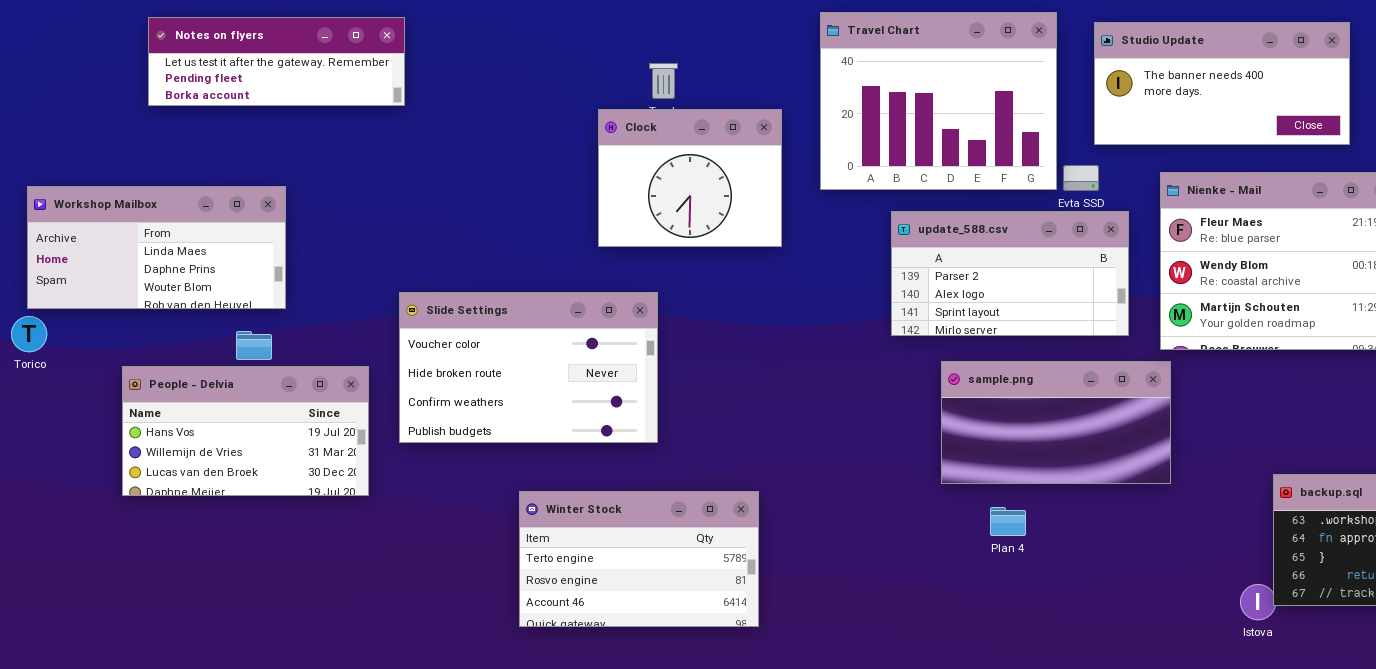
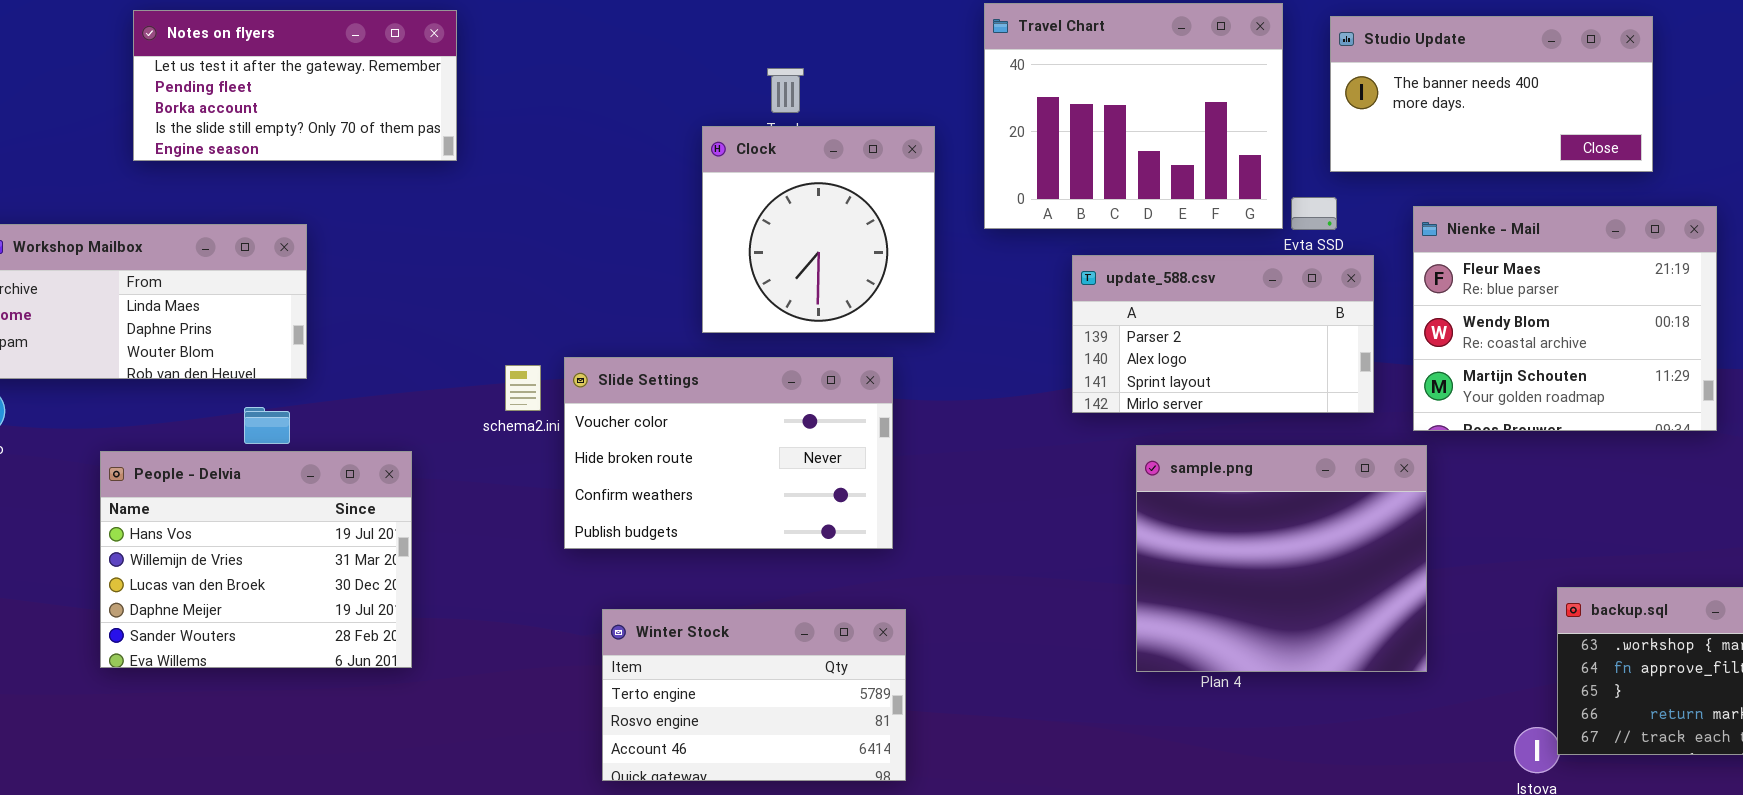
Notes on flyers: [148,17,405,106] -> [133,10,457,161], resized
Clock: [598,109,782,247] -> [702,126,935,333], resized
Slide Settings: [399,292,658,443] -> [564,357,893,549], moved
sample.png: [941,361,1171,484] -> [1136,445,1427,672], resized
People - Delvia: [122,366,369,496] -> [100,451,412,668], resized

